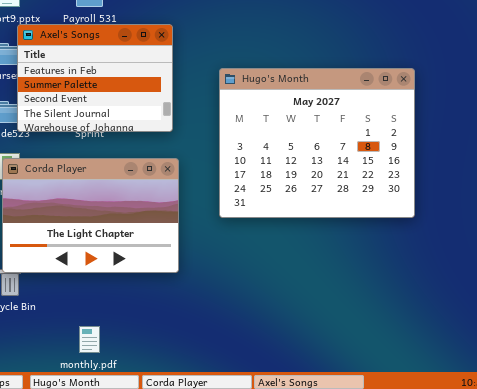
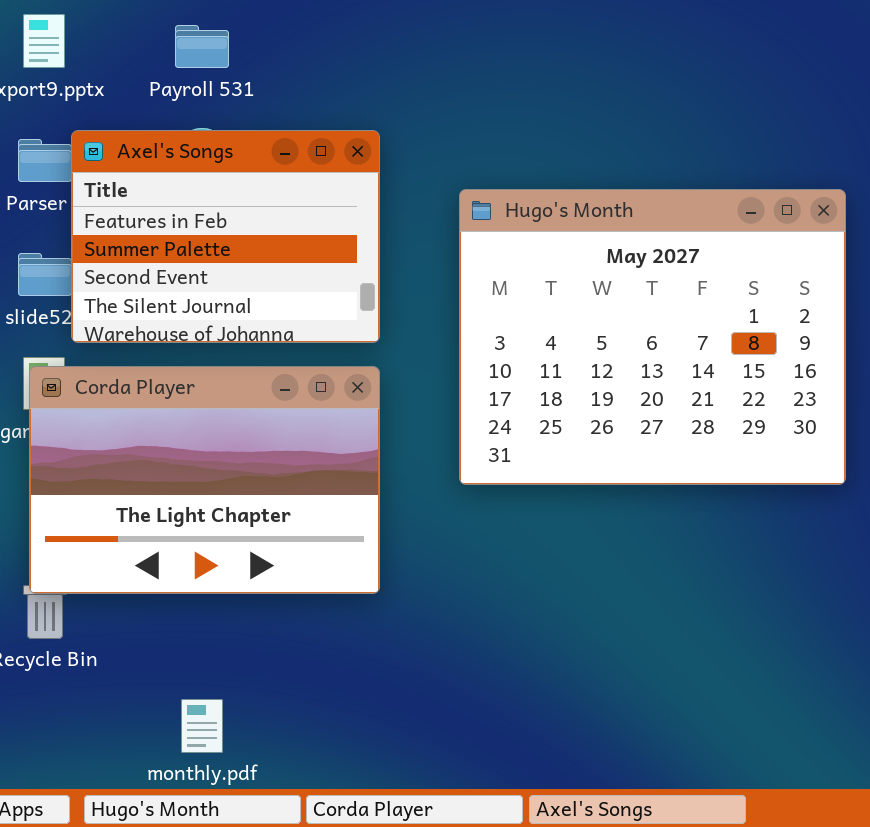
Axel's Songs: [17,24,173,132] -> [71,130,380,343], moved

